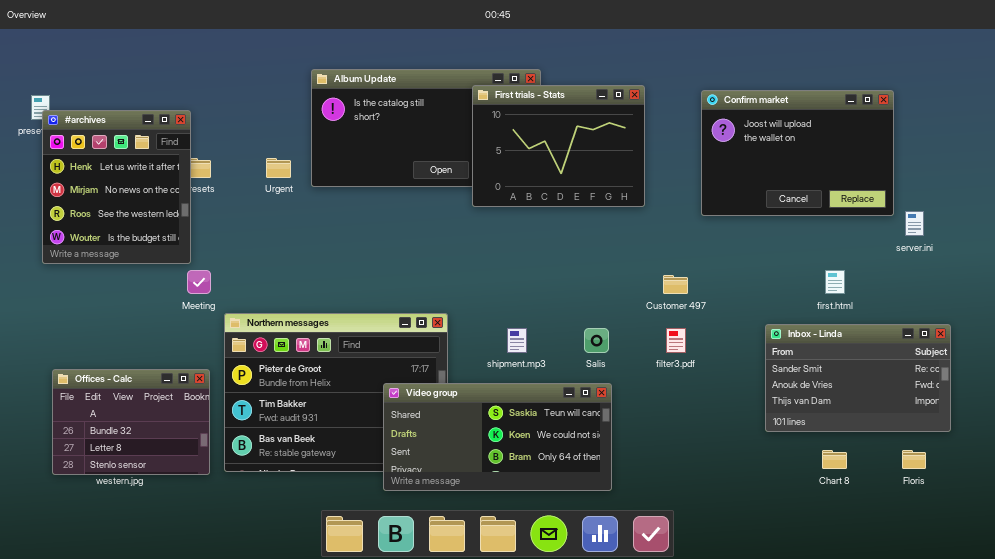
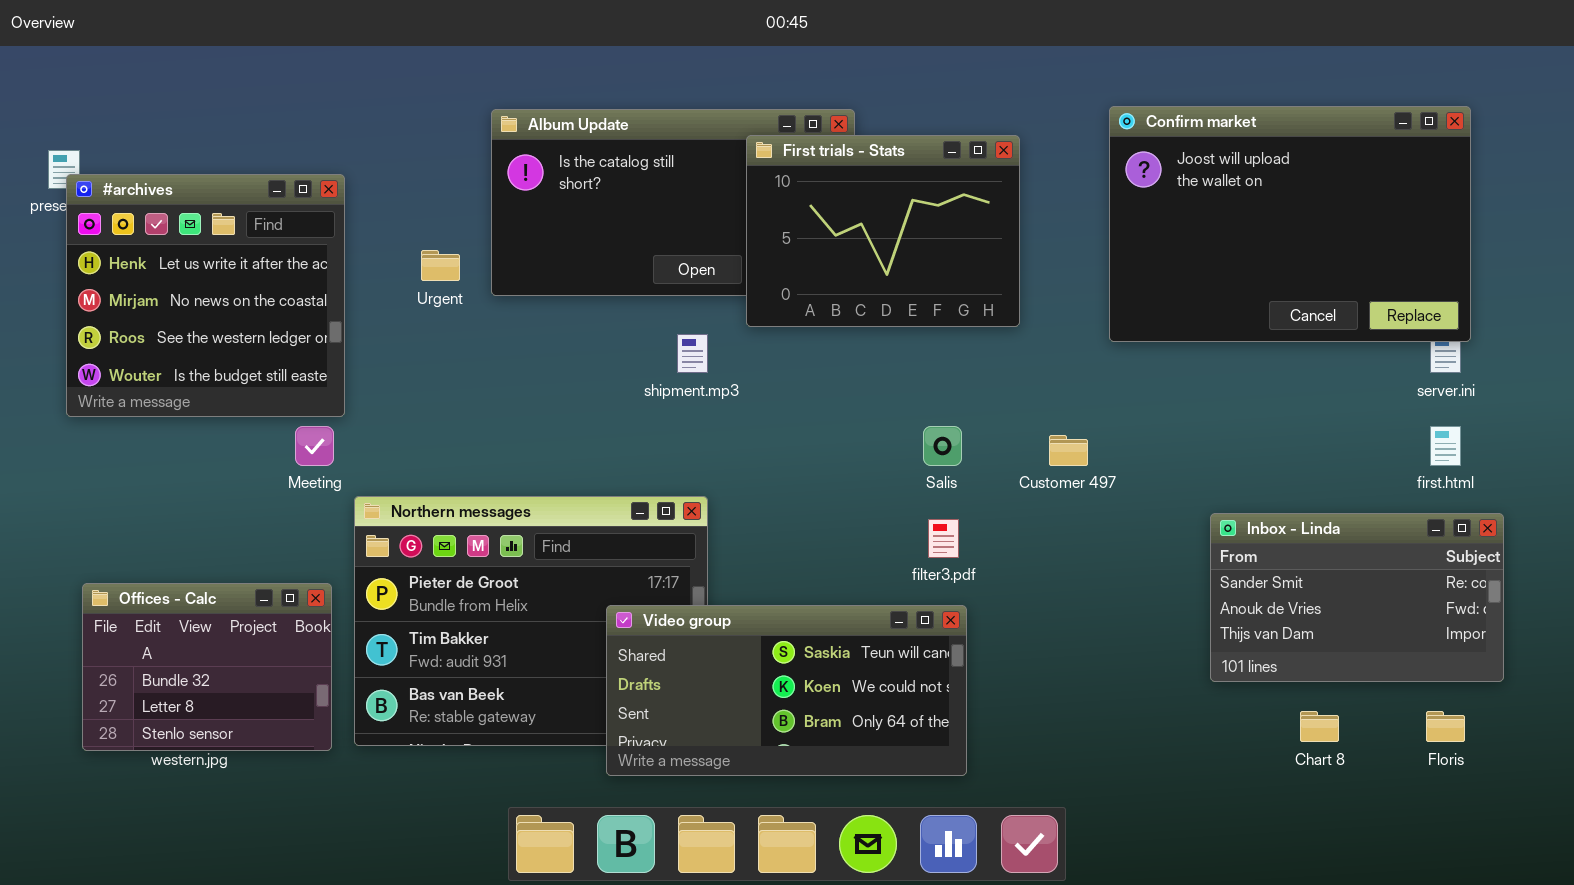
Confirm market: [701,90,894,216] -> [1109,106,1471,342], resized
#archives: [42,110,191,264] -> [66,174,345,417], resized
first.html: [825,270,845,294] -> [1430,426,1461,466], moved
shipment.mp3: [507,328,527,353] -> [677,334,708,373], moved
Salis: [584,328,609,353] -> [923,426,962,466], moved
filter3.pdf: [666,328,686,353] -> [928,519,959,558], moved

